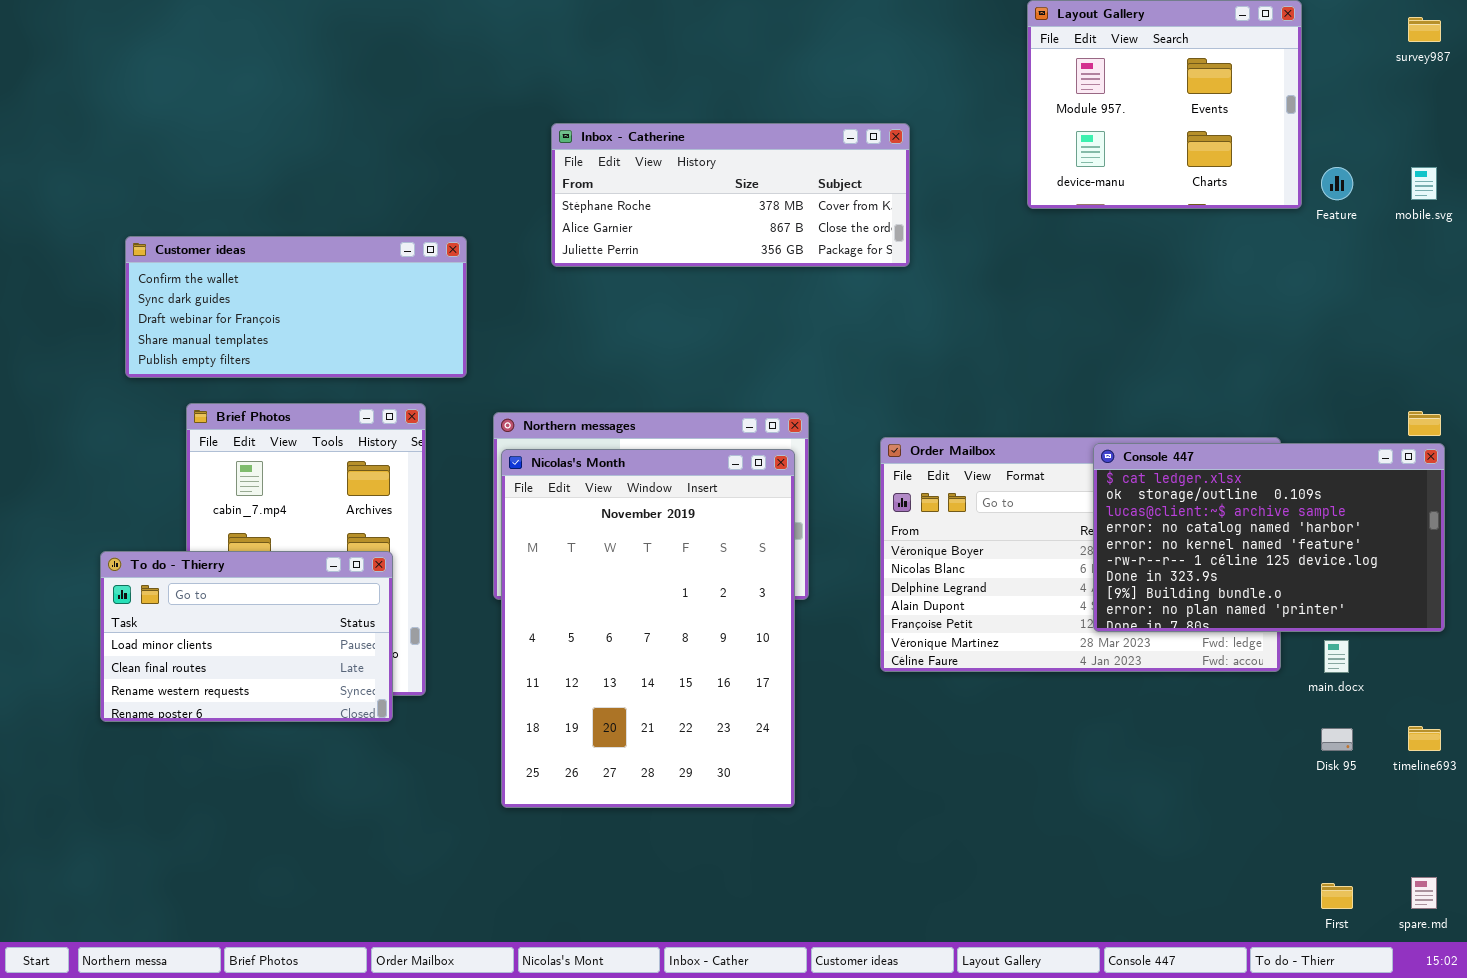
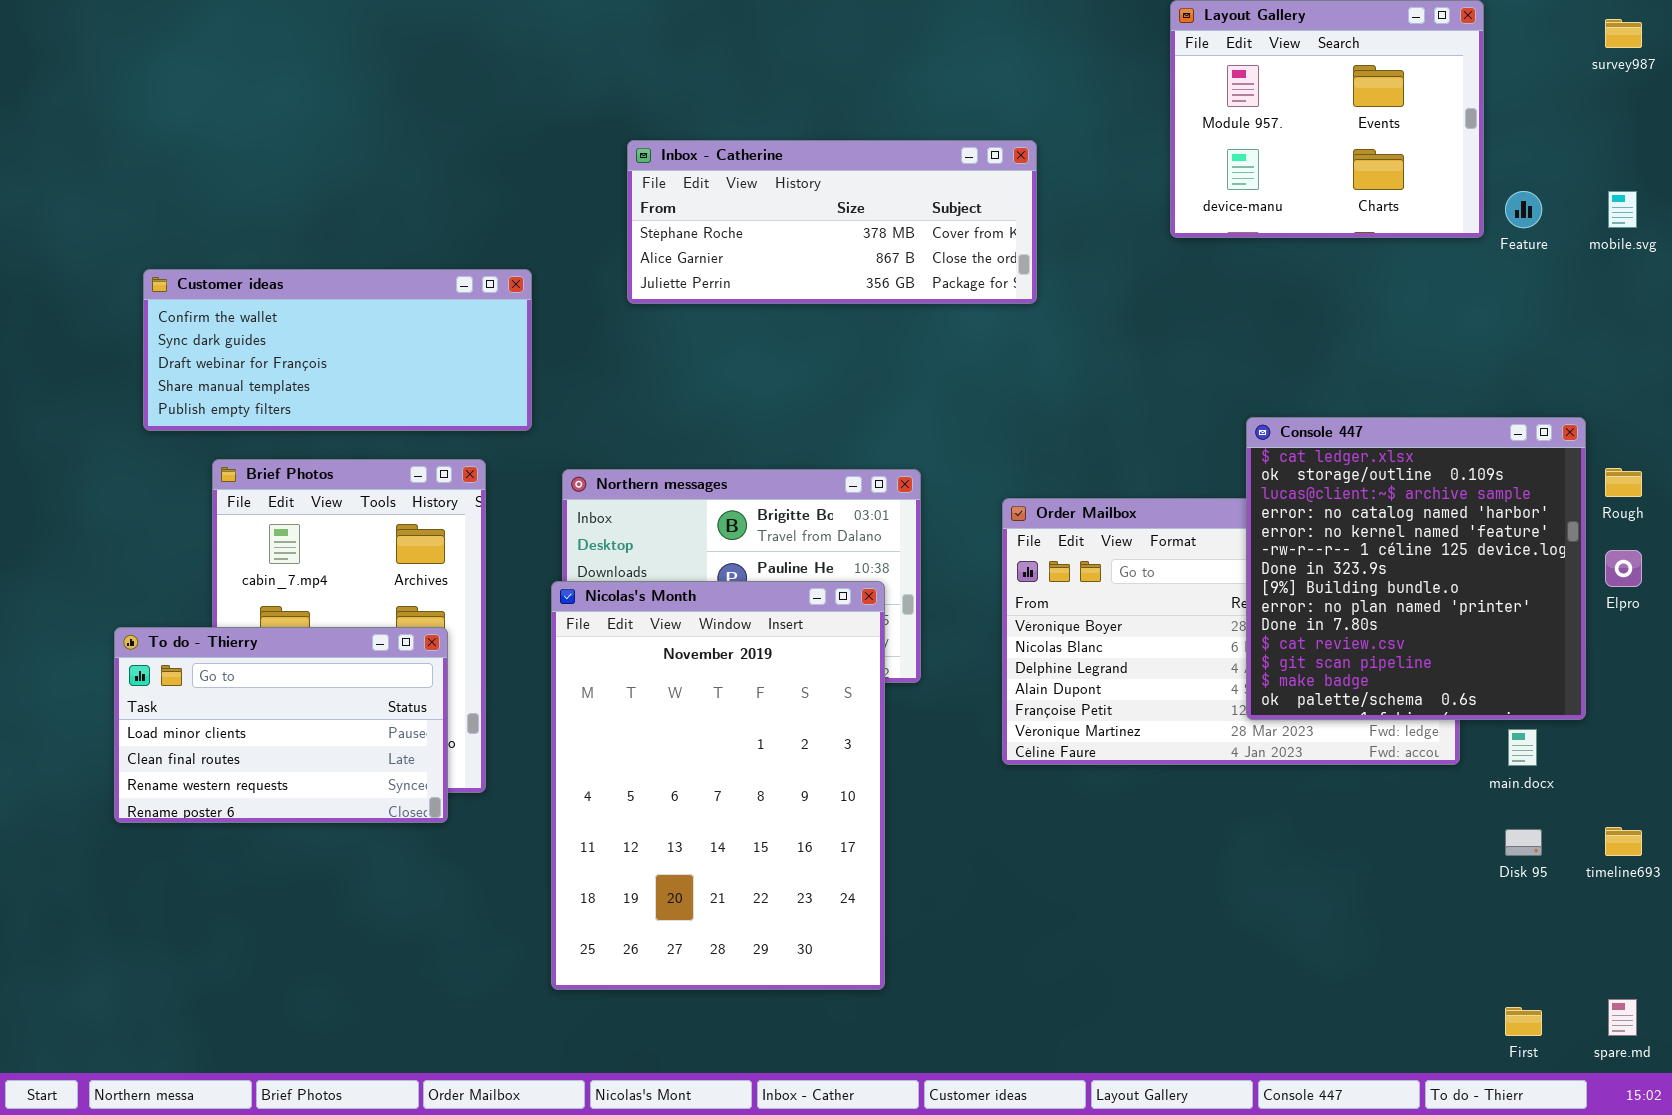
Console 447: [1093,443,1445,632] -> [1246,417,1586,720], resized
Nicolas's Month: [501,449,795,808] -> [551,581,885,990], moved

